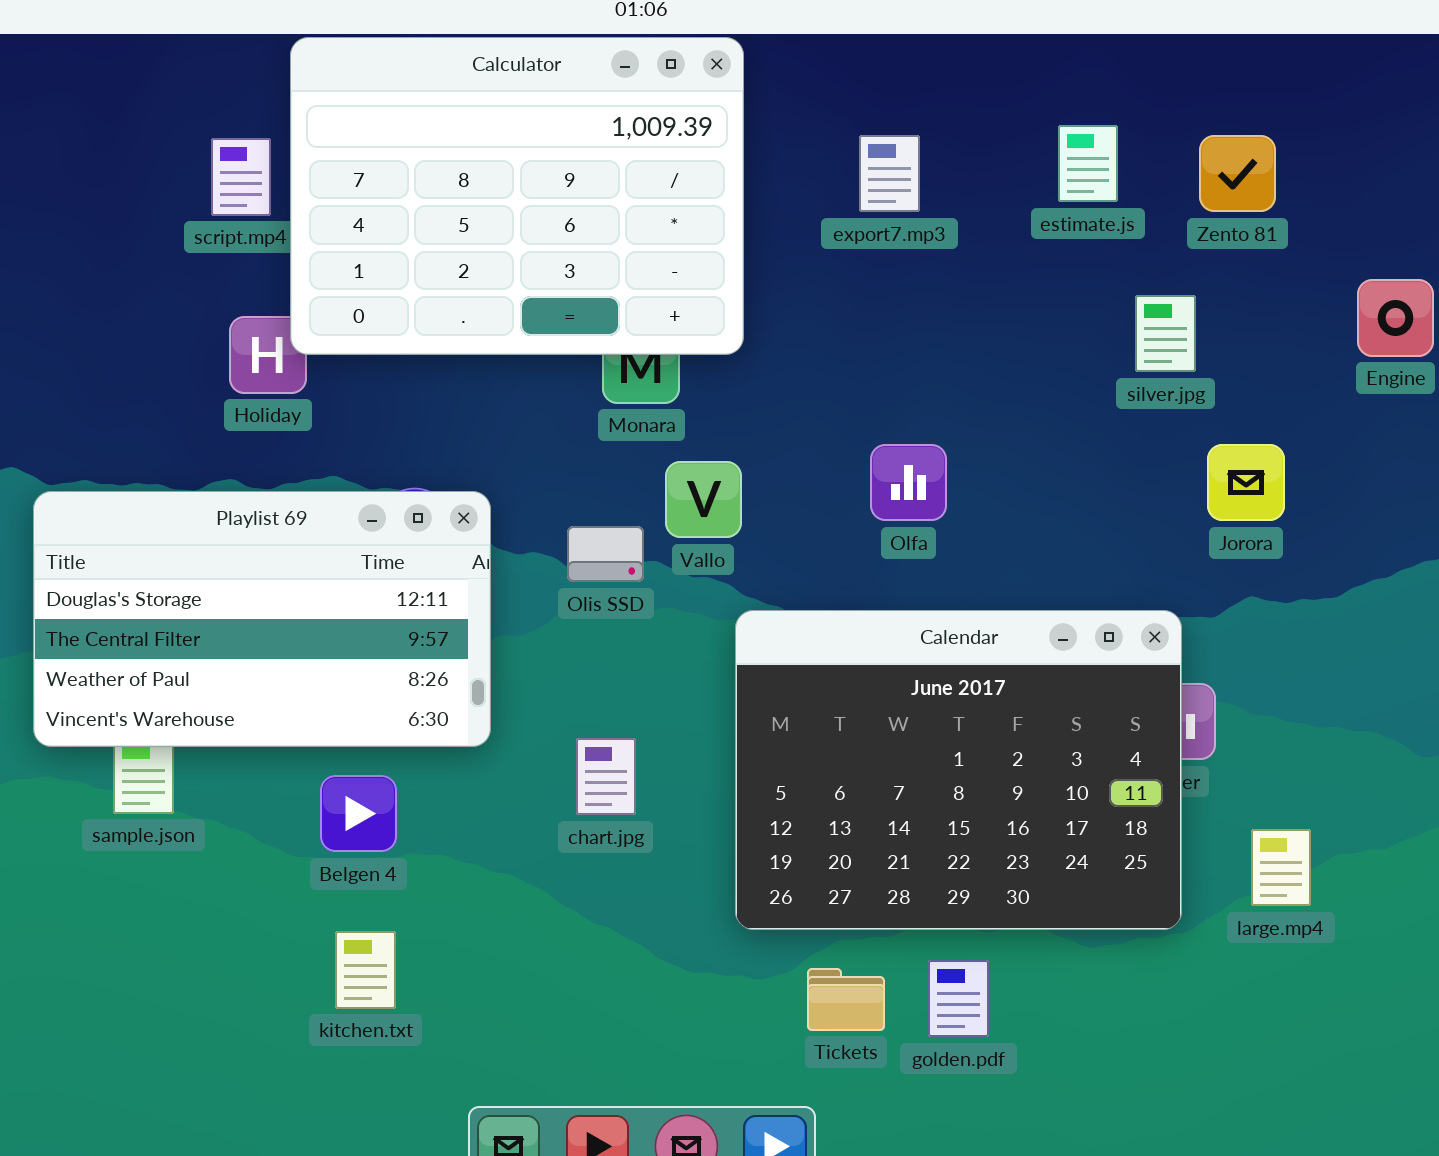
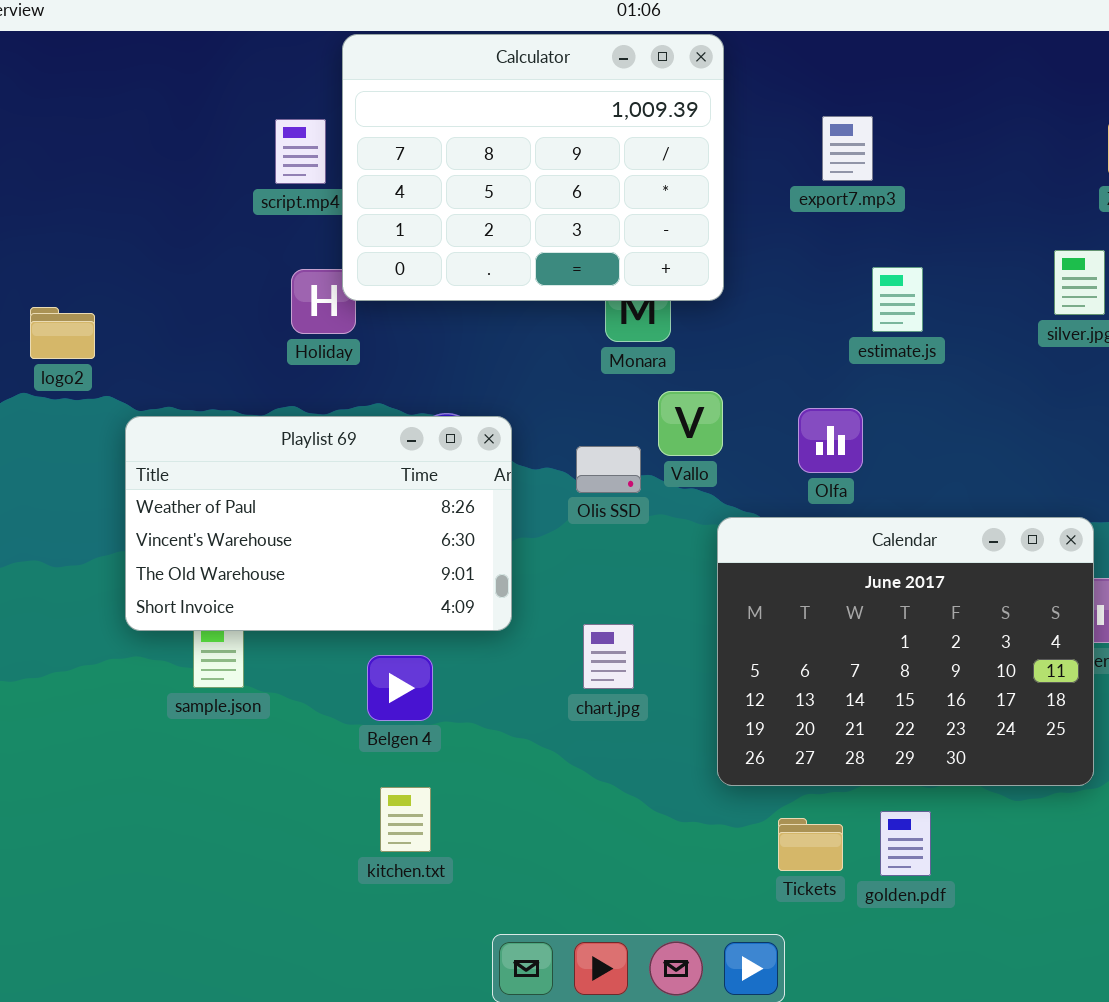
estimate.js: [1058,125,1118,202] -> [872,267,923,332], moved
Olfa: [870,444,947,521] -> [798,408,863,473], moved
Playlist 69: [33,491,491,747] -> [125,416,512,631], scrolled down 2 rows

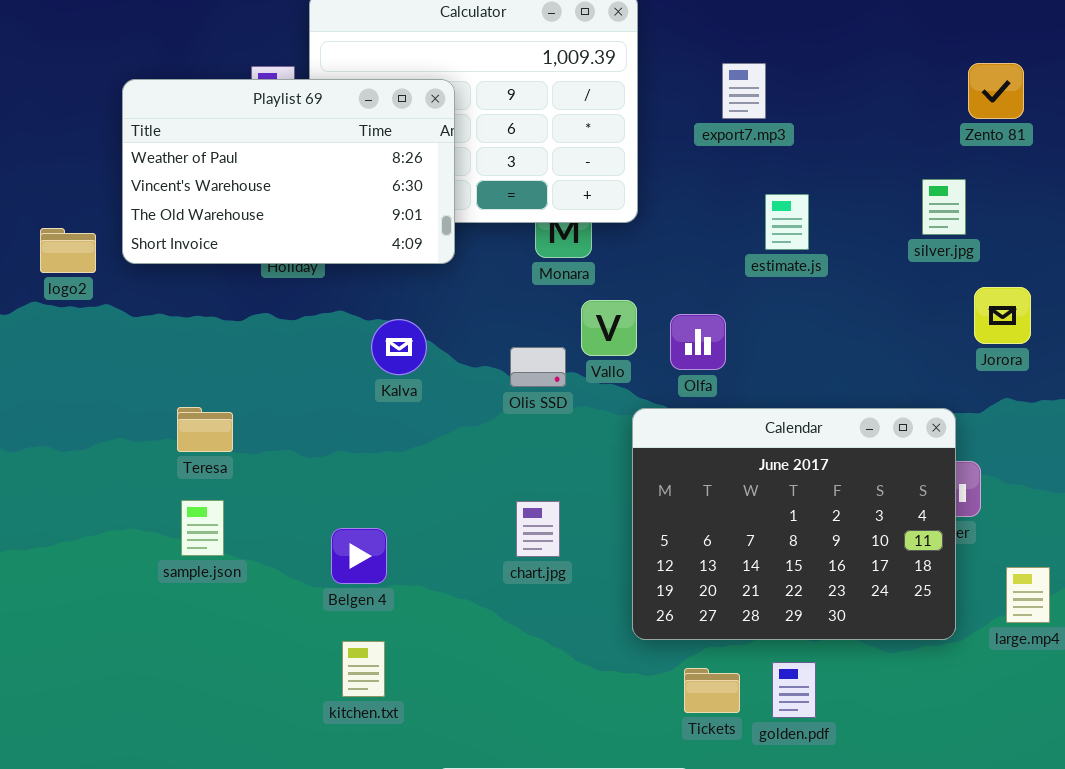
Olfa: [798,408,863,473] -> [670,314,726,370], moved
Playlist 69: [125,416,512,631] -> [122,79,455,264], moved

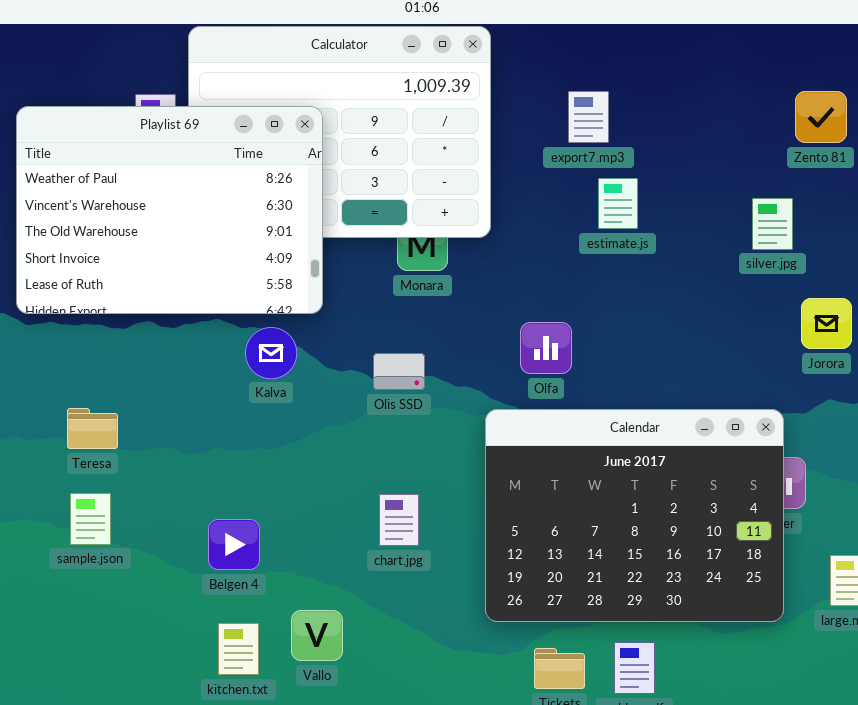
Playlist 69: [122,79,455,264] -> [16,106,323,314], resized
estimate.js: [765,194,809,250] -> [598,178,638,229], moved
Vallo: [581,300,637,356] -> [291,610,343,661], moved

